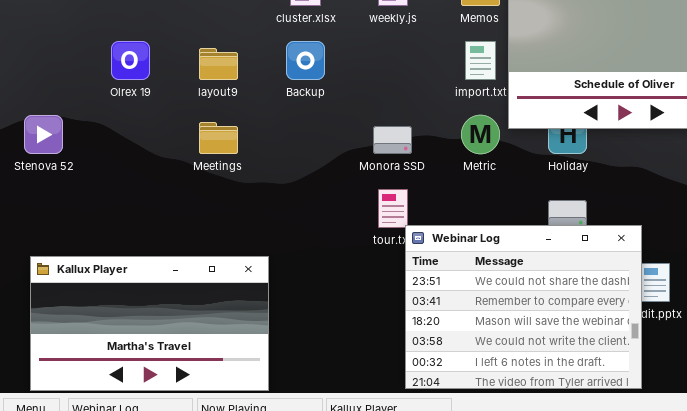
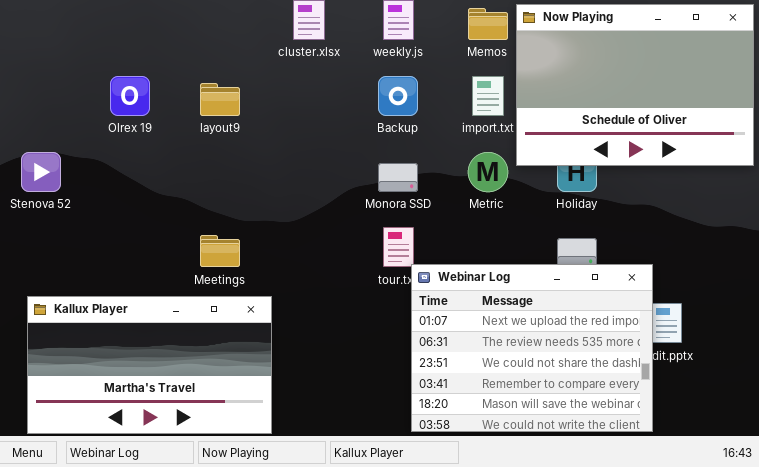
Backup: [286,41,325,80] -> [378,76,418,116], moved
Meetings: [199,122,238,154] -> [200,235,240,267], moved
Webinar Log: [405,225,642,389] -> [411,264,653,432], scrolled up 2 rows

